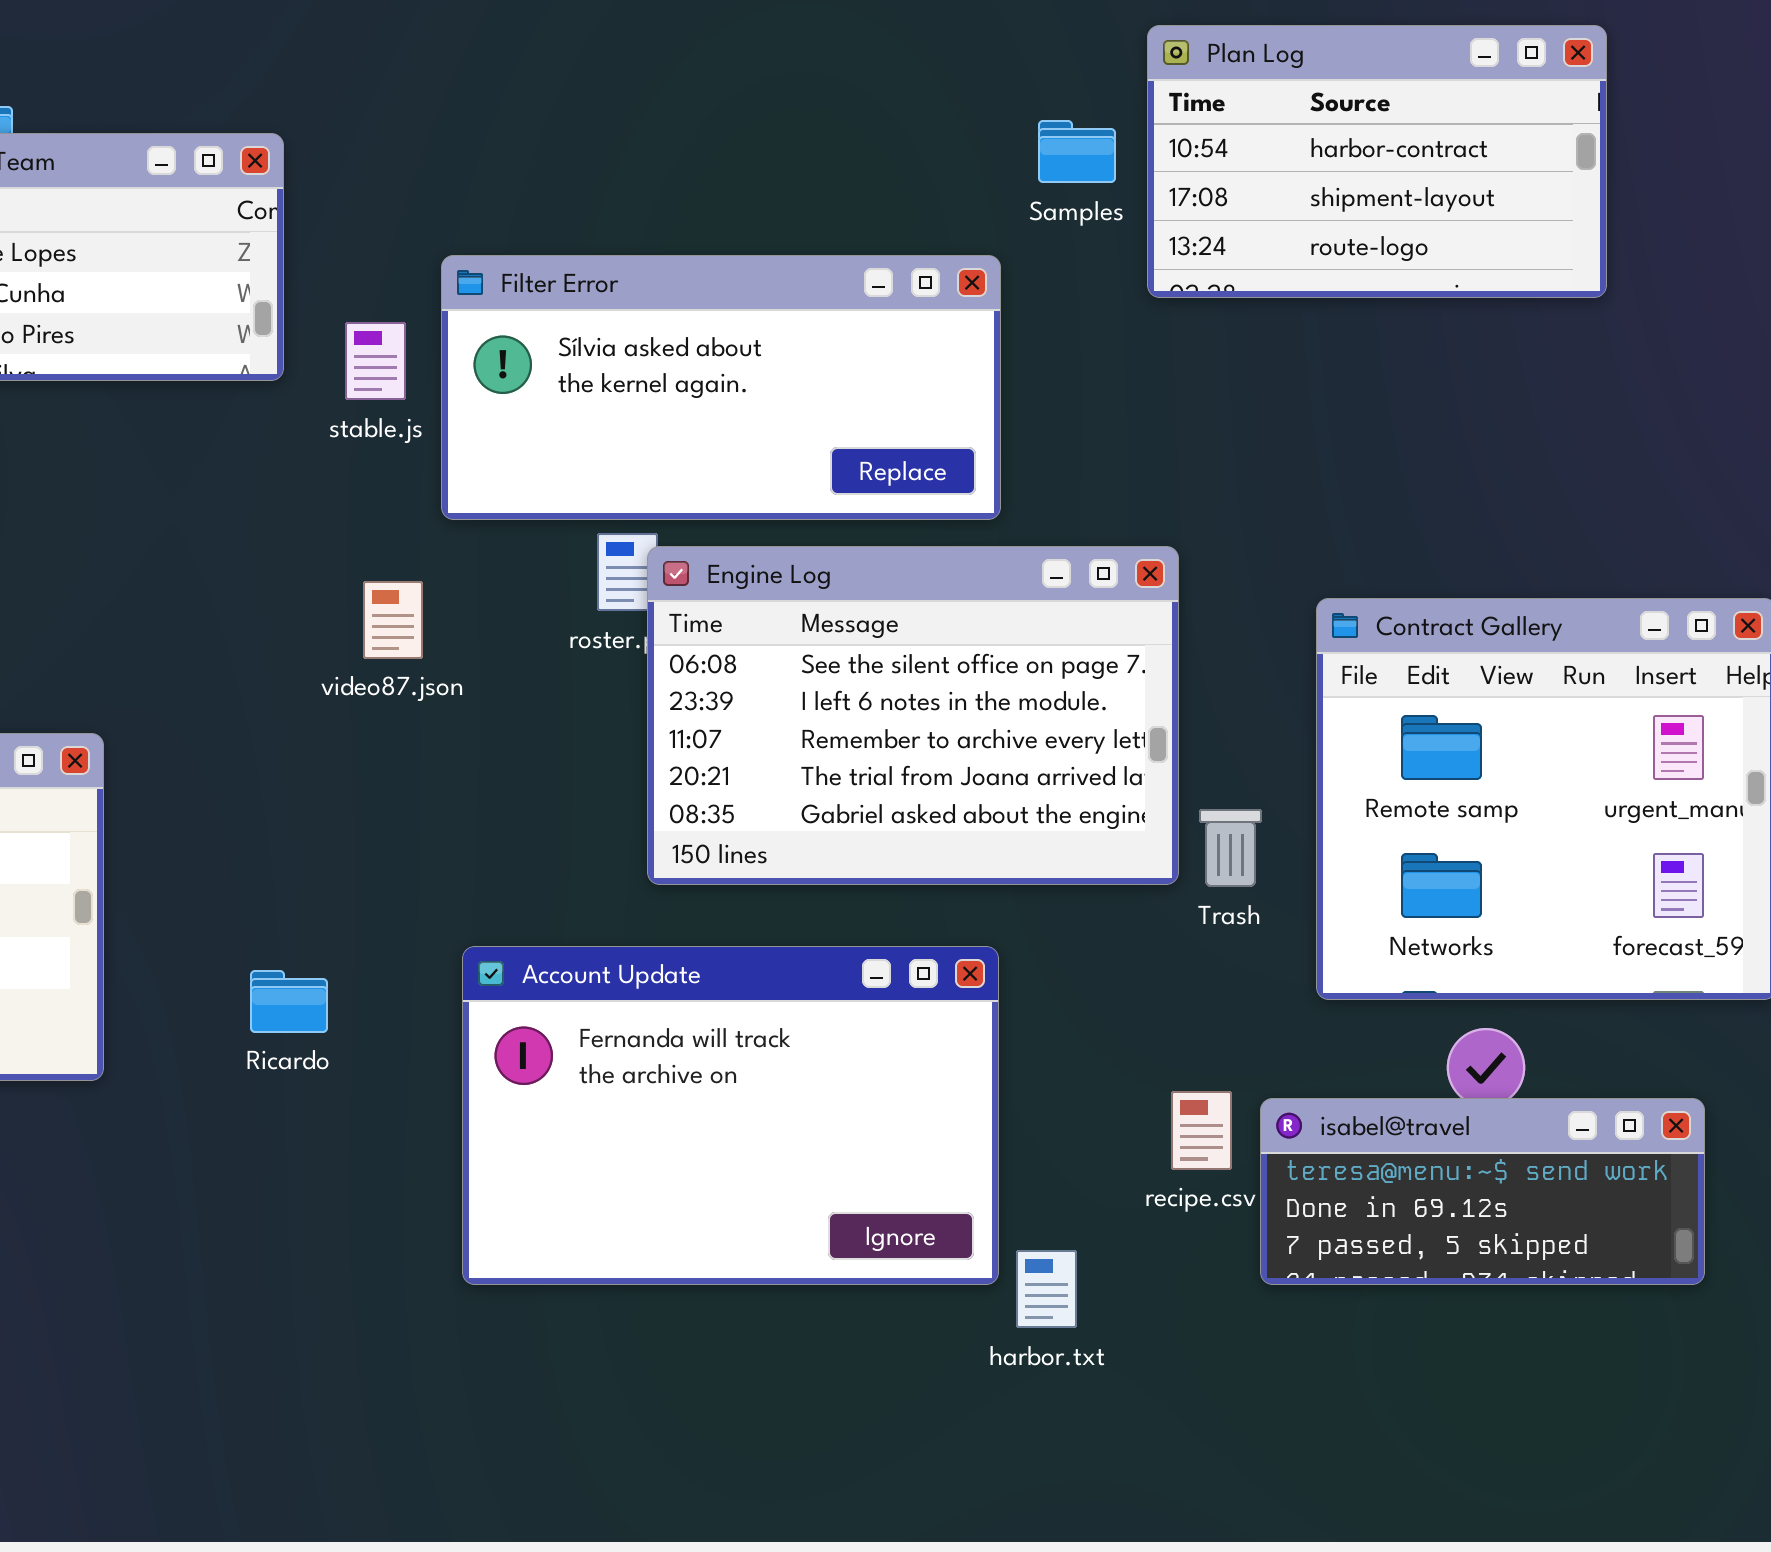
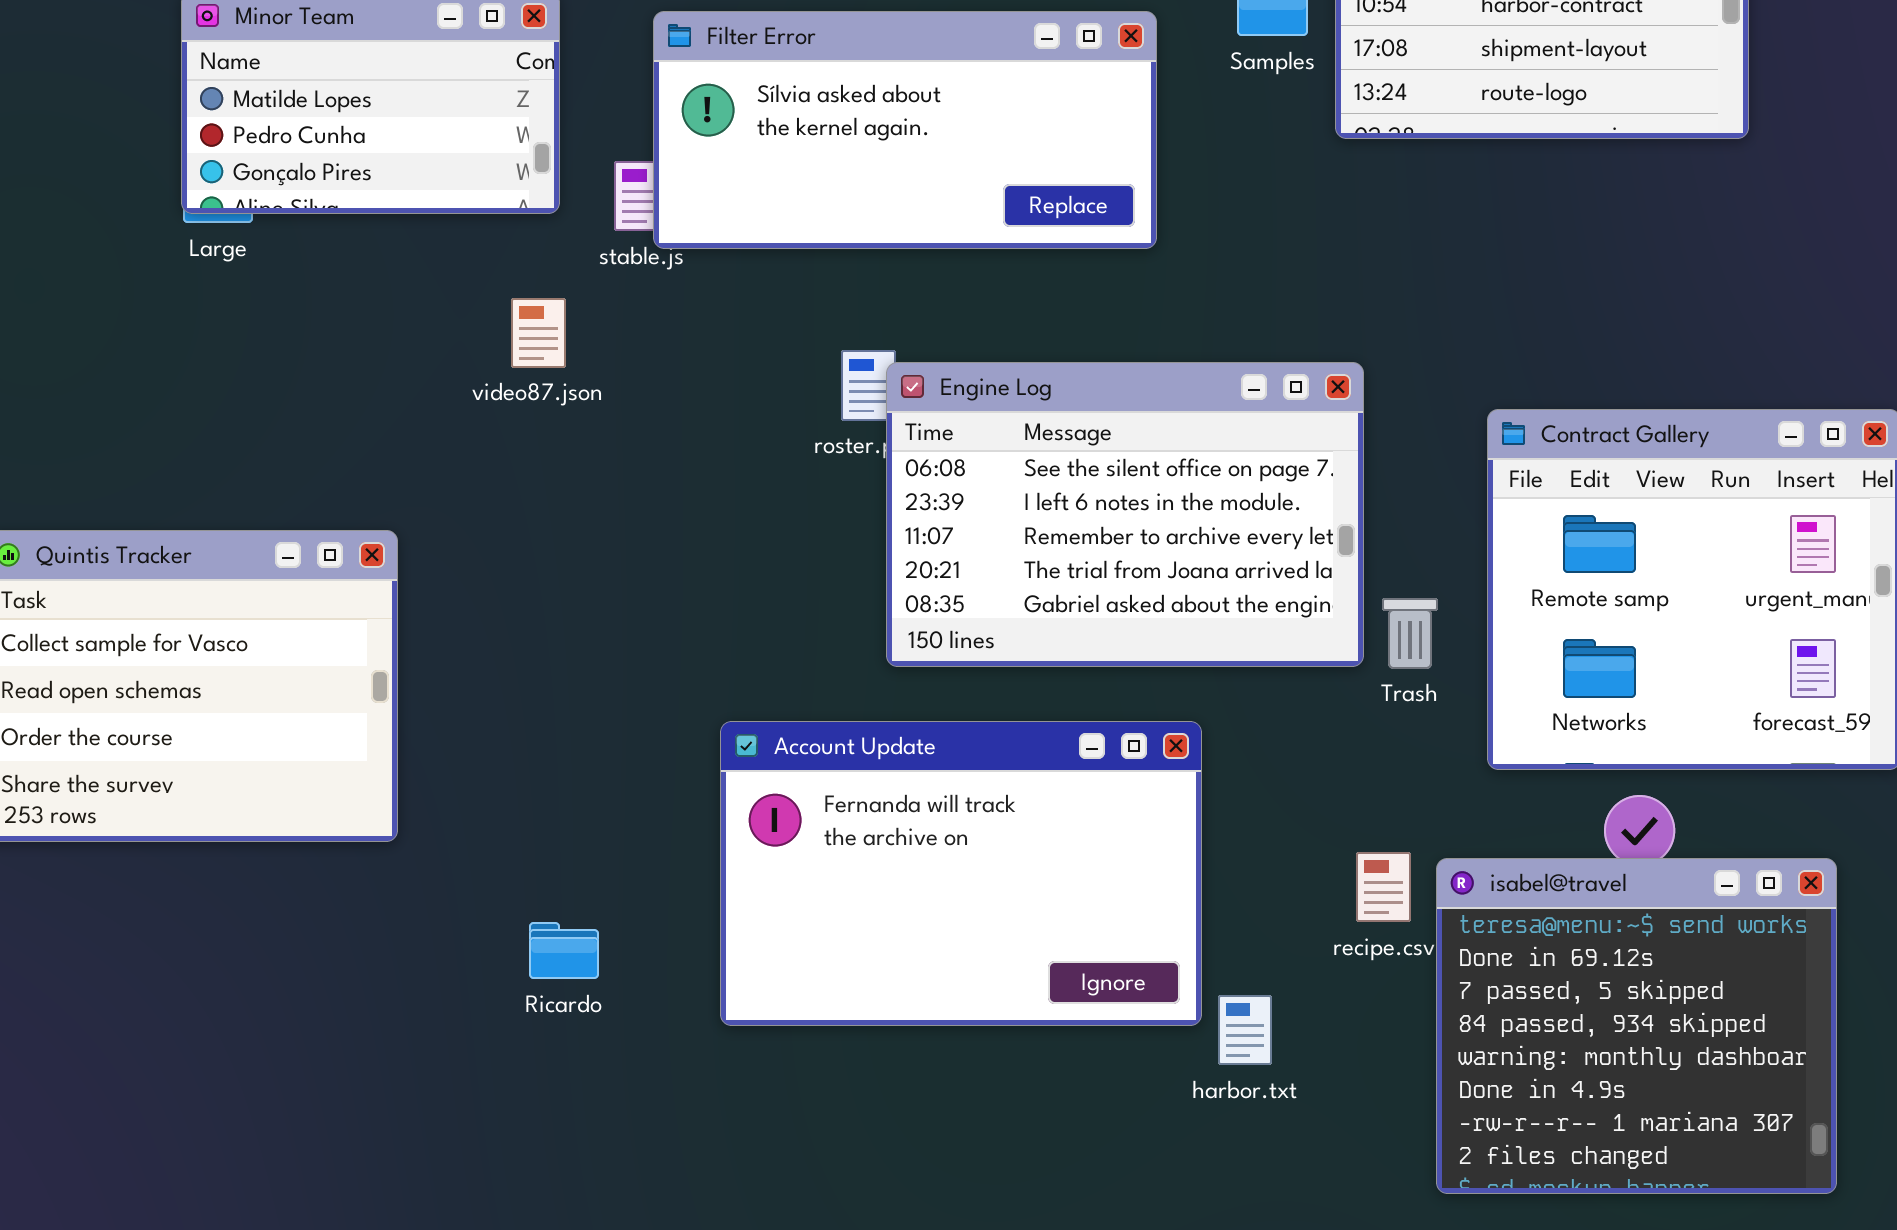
Filter Error: [441,255,1001,520] -> [653,11,1157,249], moved
video87.json: [363,581,423,659] -> [511,298,566,368], moved
Ricardo: [250,970,328,1033] -> [529,922,599,979], moved
isabel@travel: [1260,1098,1705,1285] -> [1436,858,1837,1194], resized

